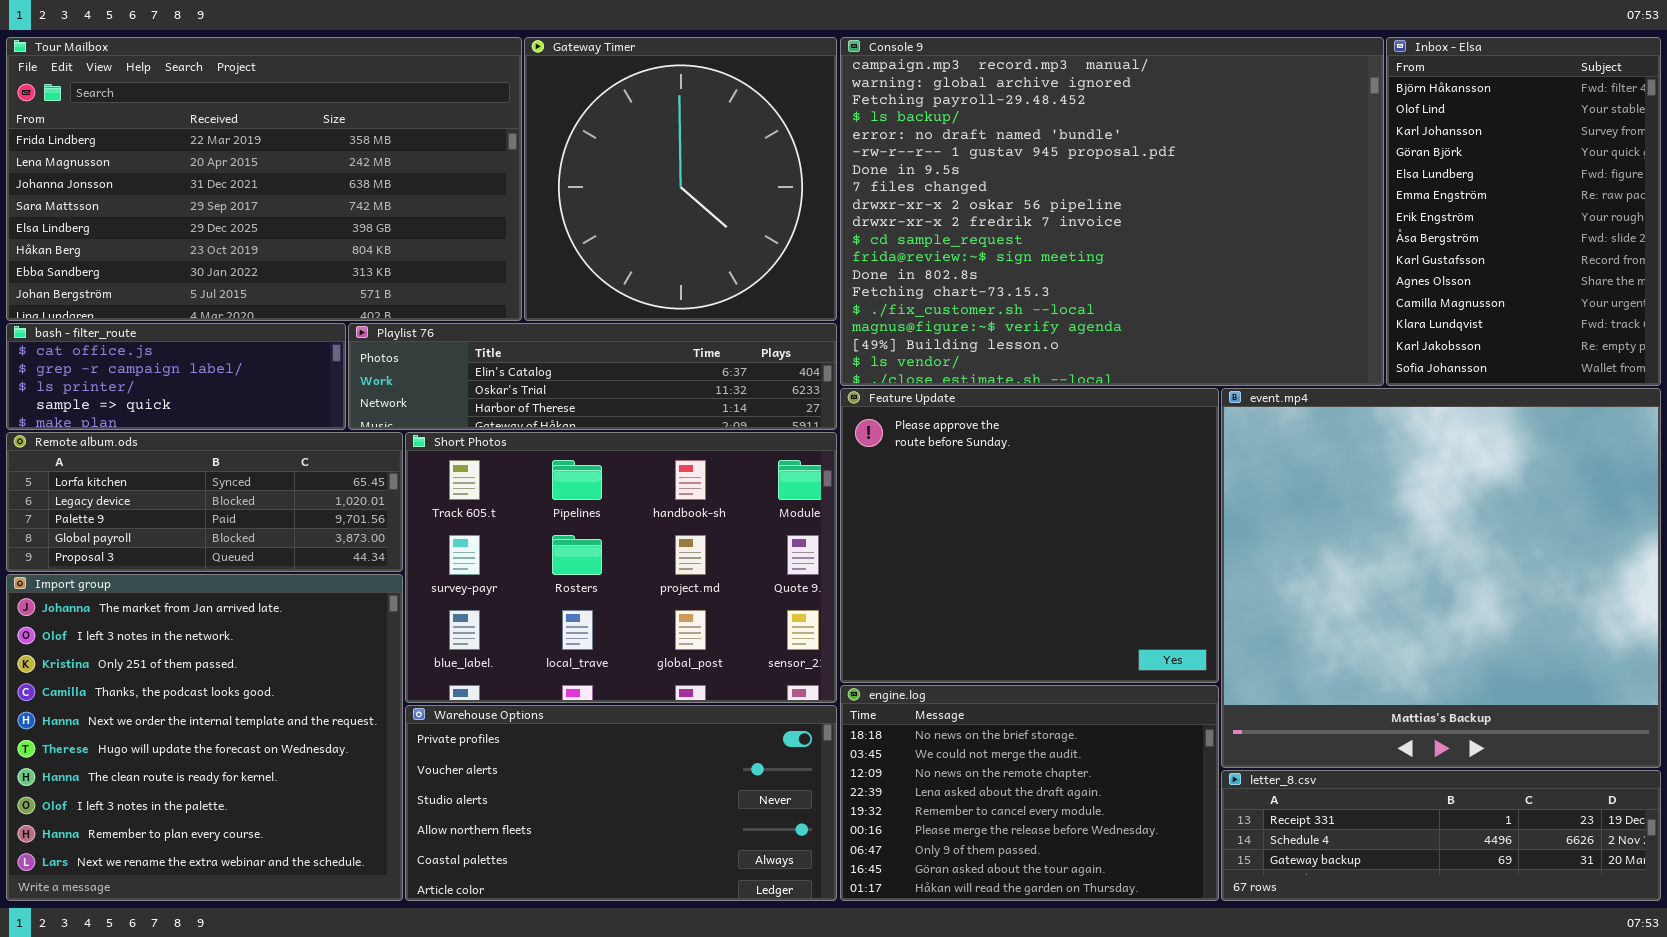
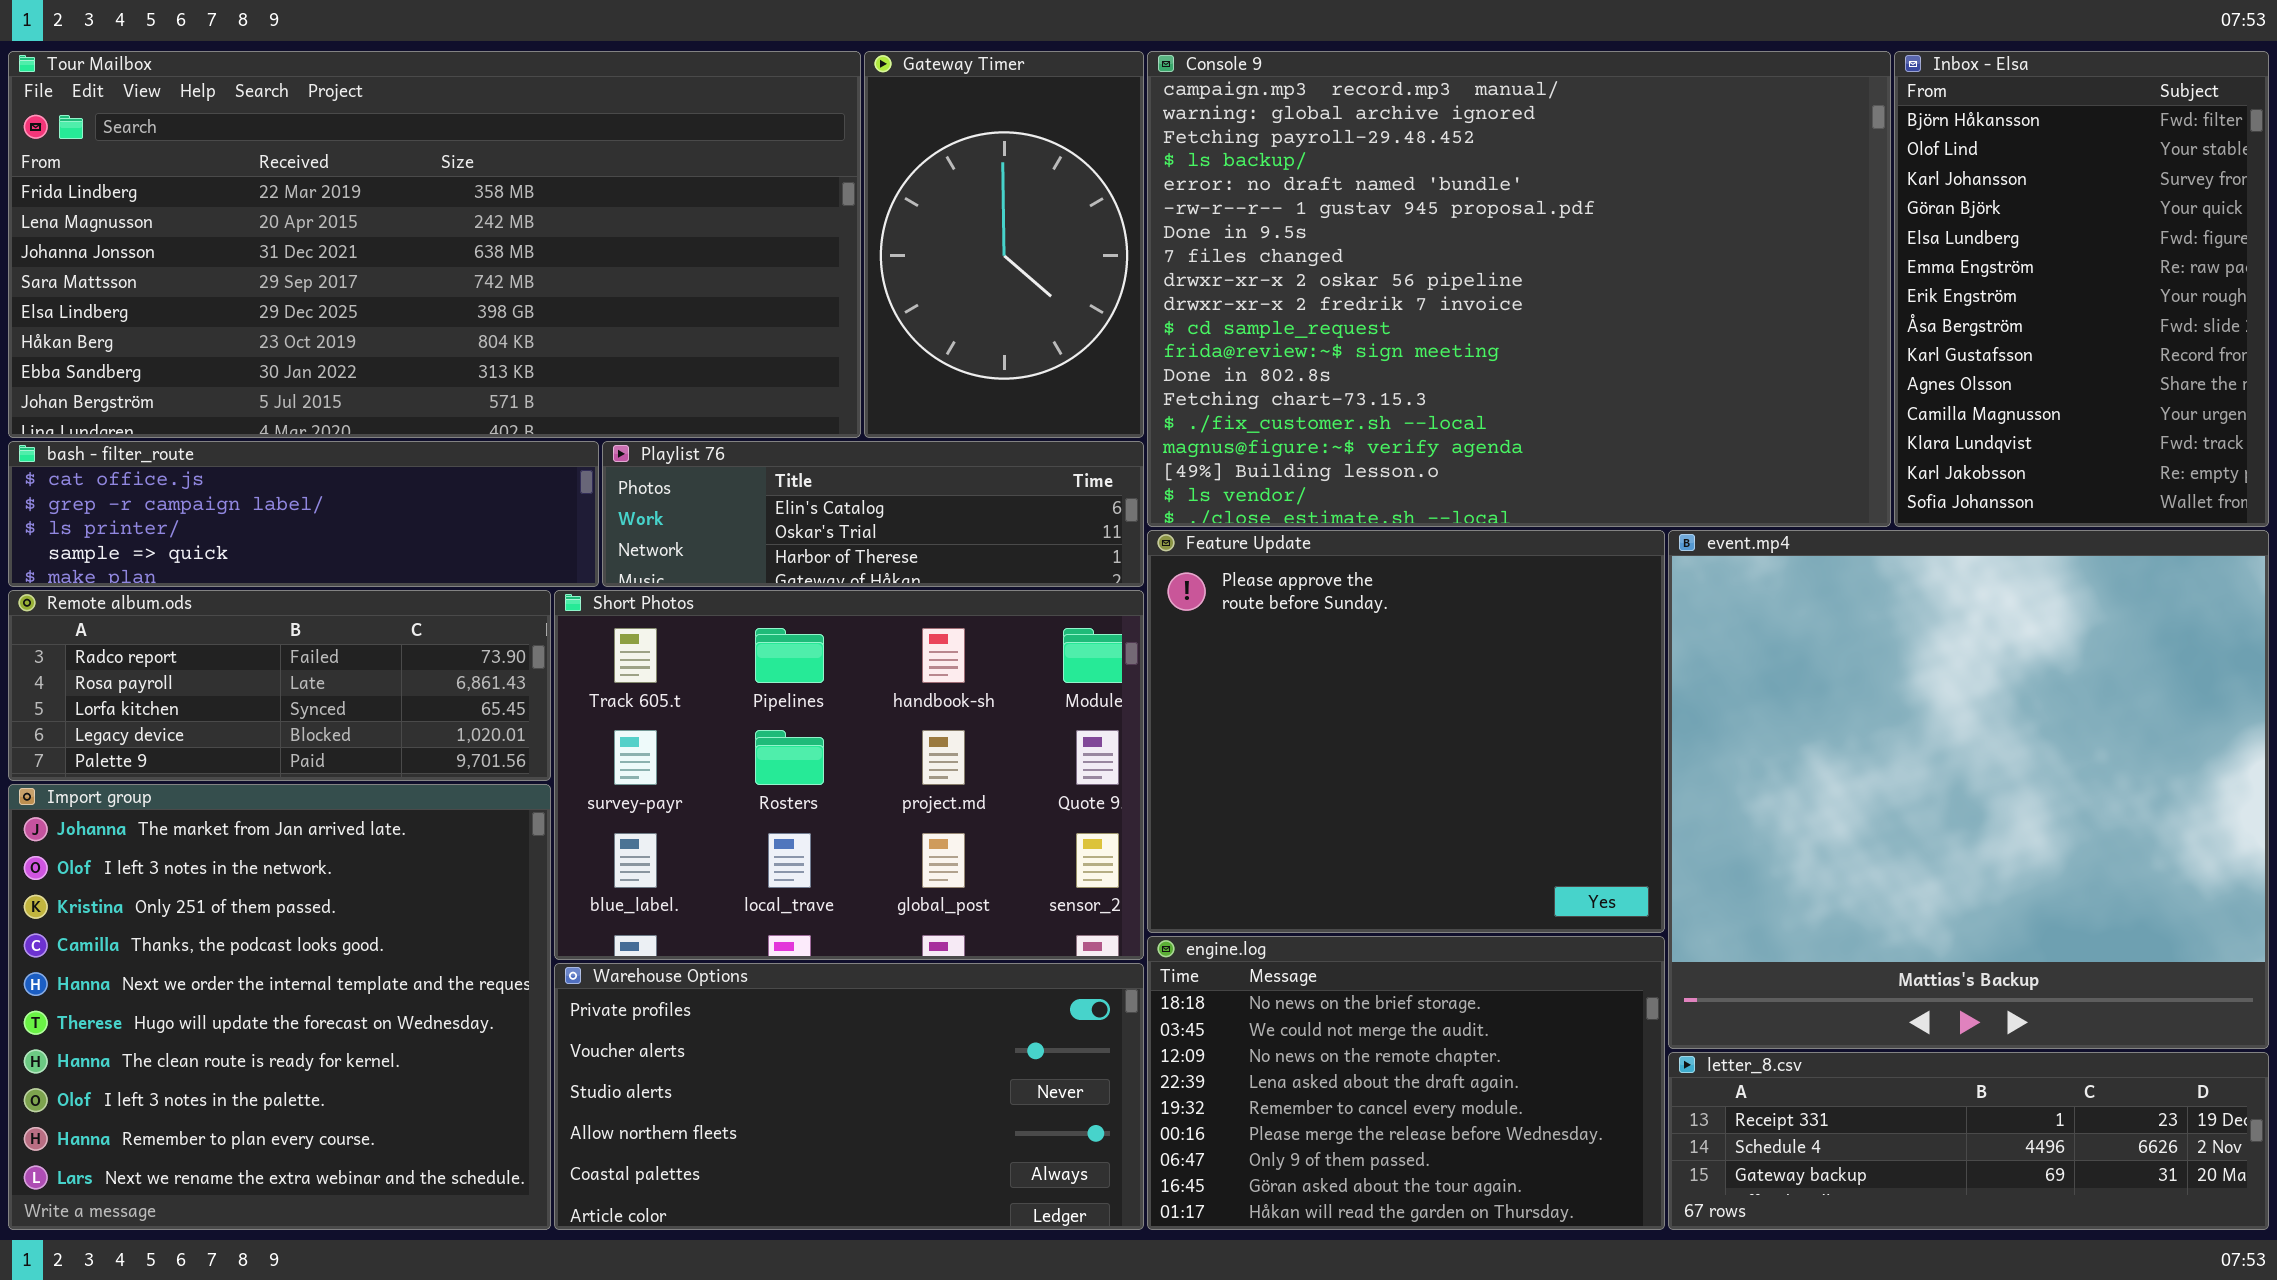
Tour Mailbox: [6,37,522,321] -> [8,51,861,438], resized
Gateway Timer: [524,37,837,321] -> [864,51,1144,438], resized
bash - filter_route: [6,323,346,430] -> [8,441,599,587], resized
Playlist 76: [348,323,837,430] -> [602,441,1144,587], resized
Remote album.ods: [6,432,403,572] -> [8,590,551,781], scrolled up 2 rows

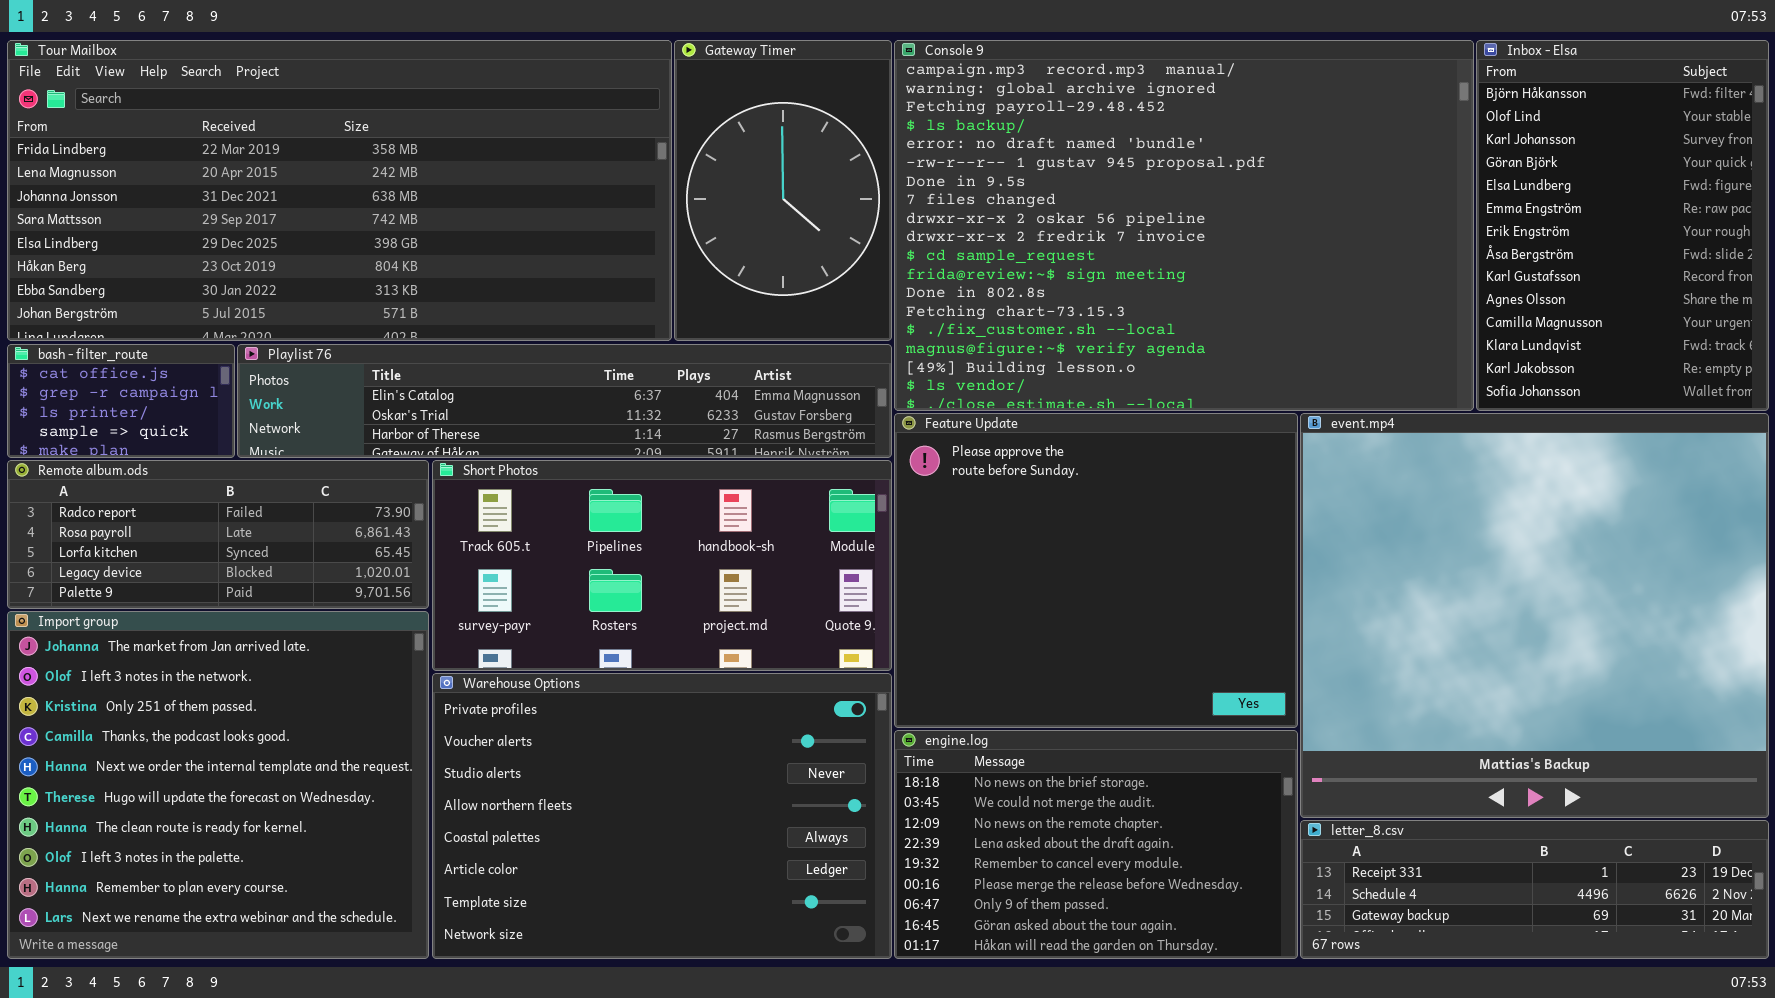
bash - filter_route: [8,441,599,587] -> [7,344,235,458], resized
Playlist 76: [602,441,1144,587] -> [237,344,892,458], resized
Short Photos: [554,590,1144,960] -> [432,460,892,671], resized
Warehouse Options: [554,963,1144,1230] -> [432,673,892,959], resized

